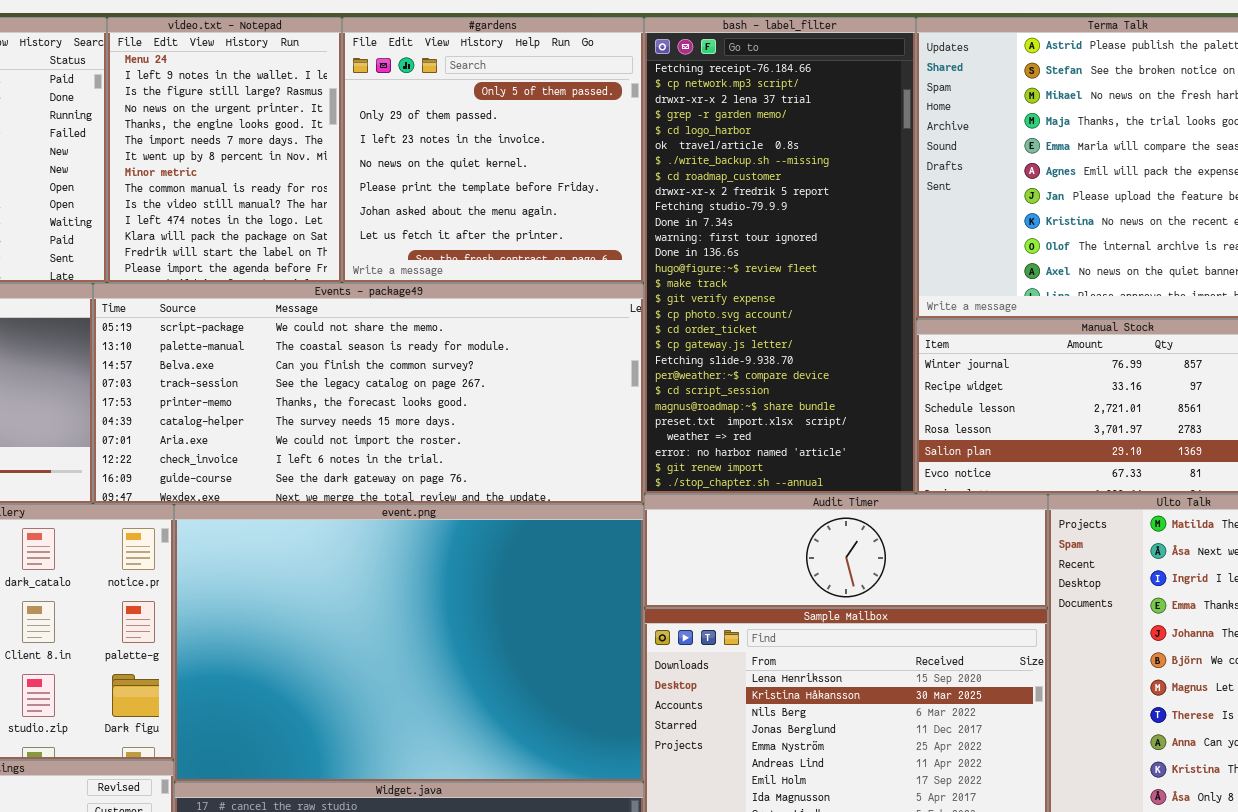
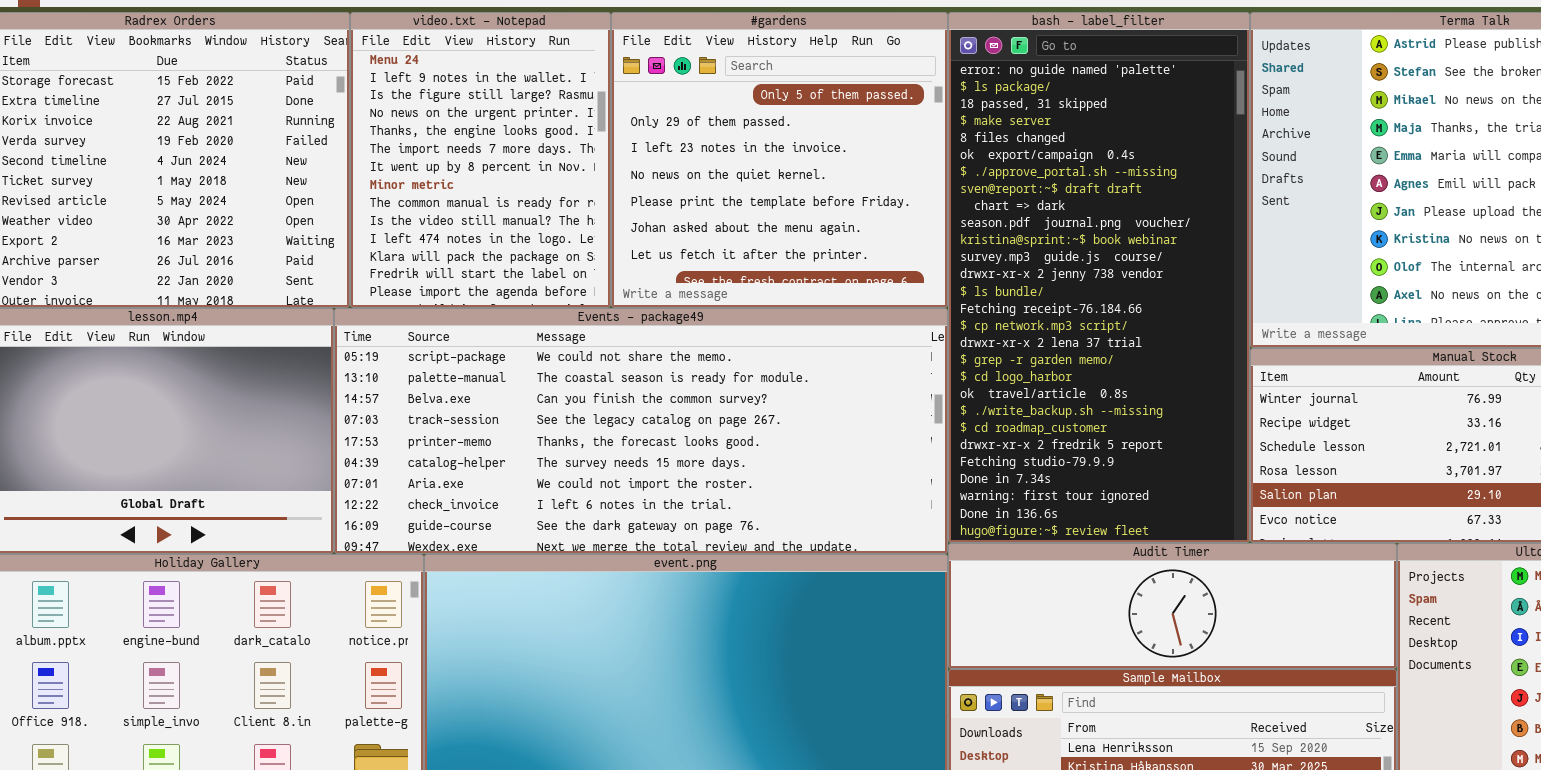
bash - label_filter: [644,17,916,494] -> [948,12,1250,543], scrolled up 14 rows

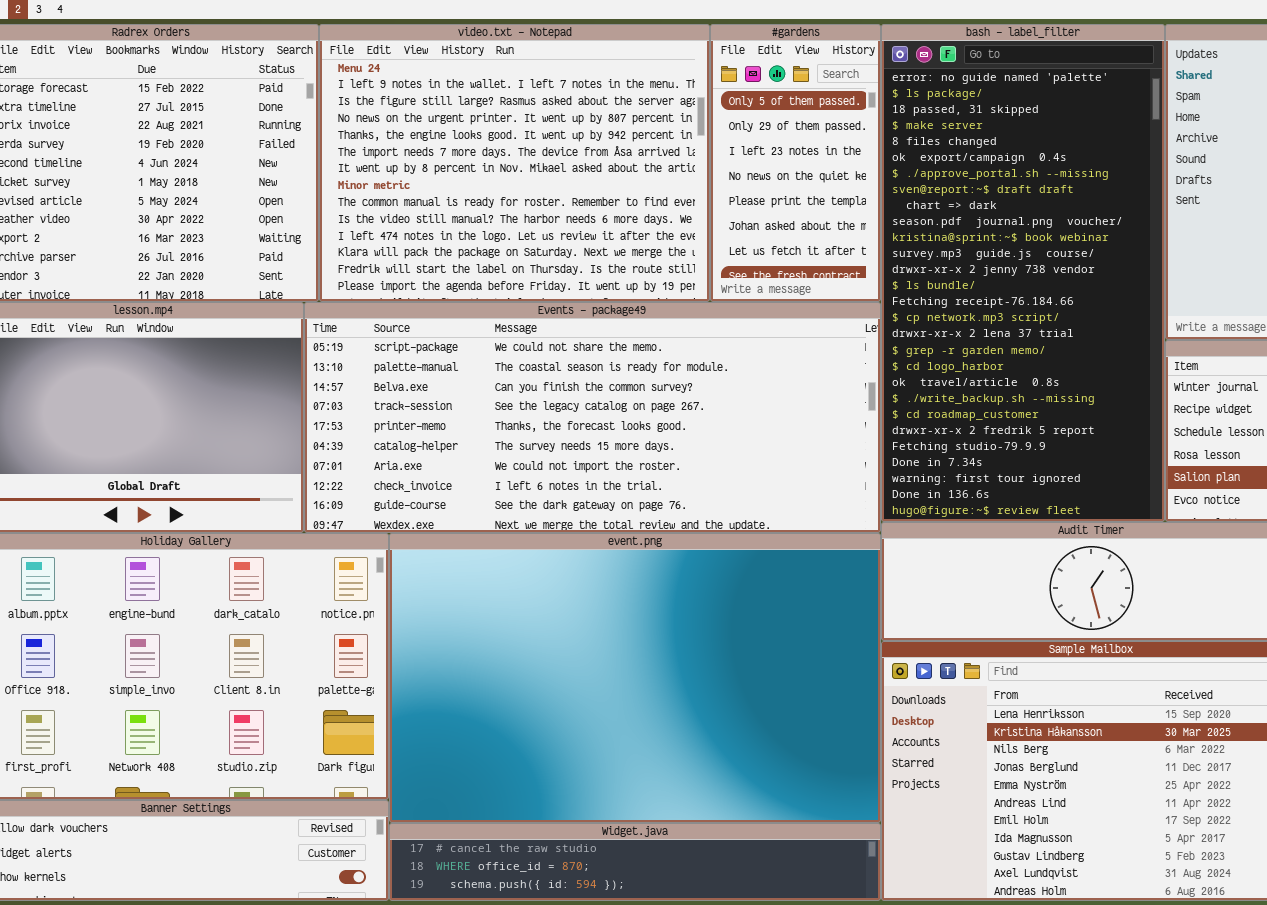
video.txt - Notepad: [350,12,611,308] -> [319,24,710,302], resized
#gardens: [611,12,948,308] -> [710,24,881,302], resized

